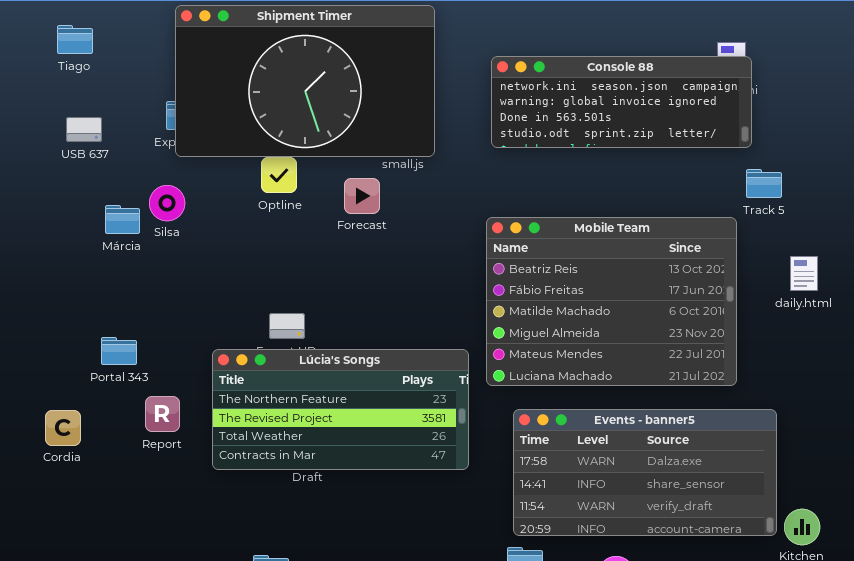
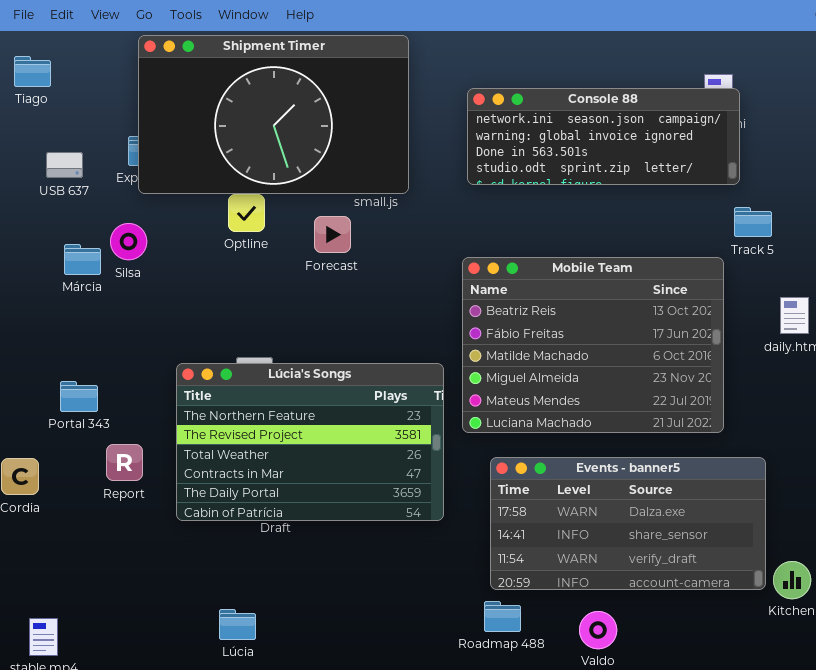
USB 637: [66,117,102,142] -> [46,152,83,178], moved
Lúcia's Songs: [212,349,469,470] -> [176,363,444,521], resized

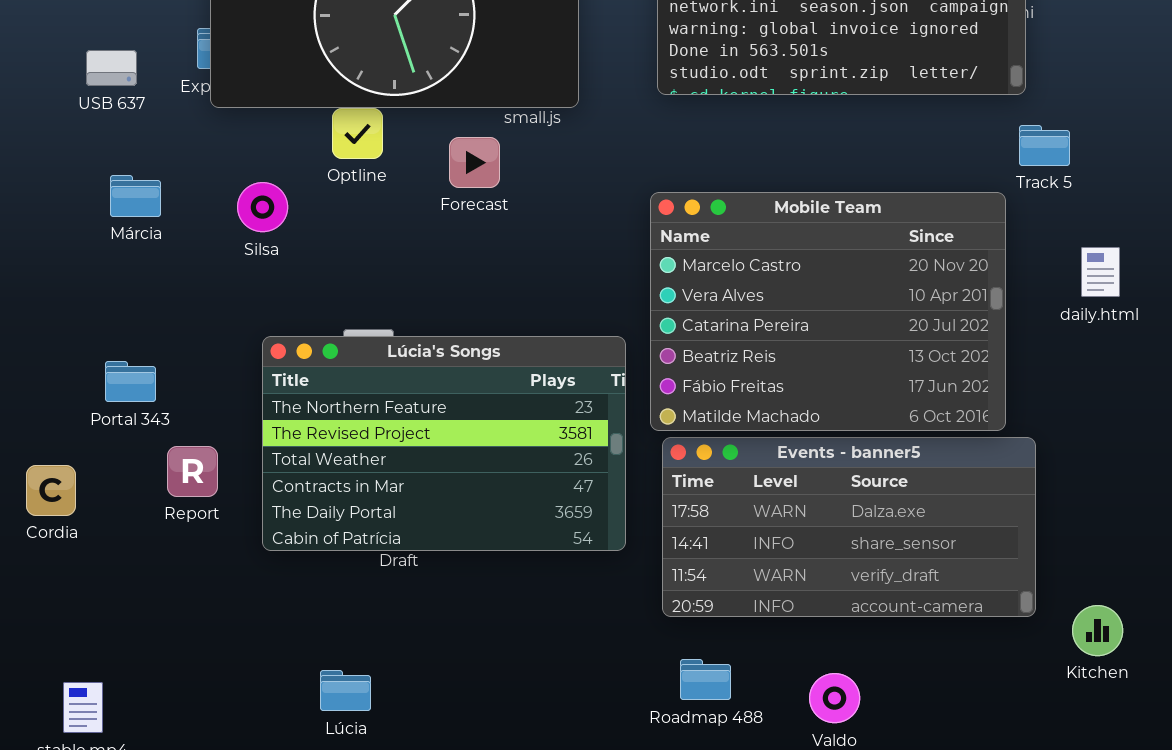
Silsa: [110,223,147,260] -> [237,182,288,232], moved
Mobile Team: [462,257,724,433] -> [650,192,1006,431], scrolled up 3 rows
Events - banner5: [490,457,766,590] -> [662,437,1036,617], moved

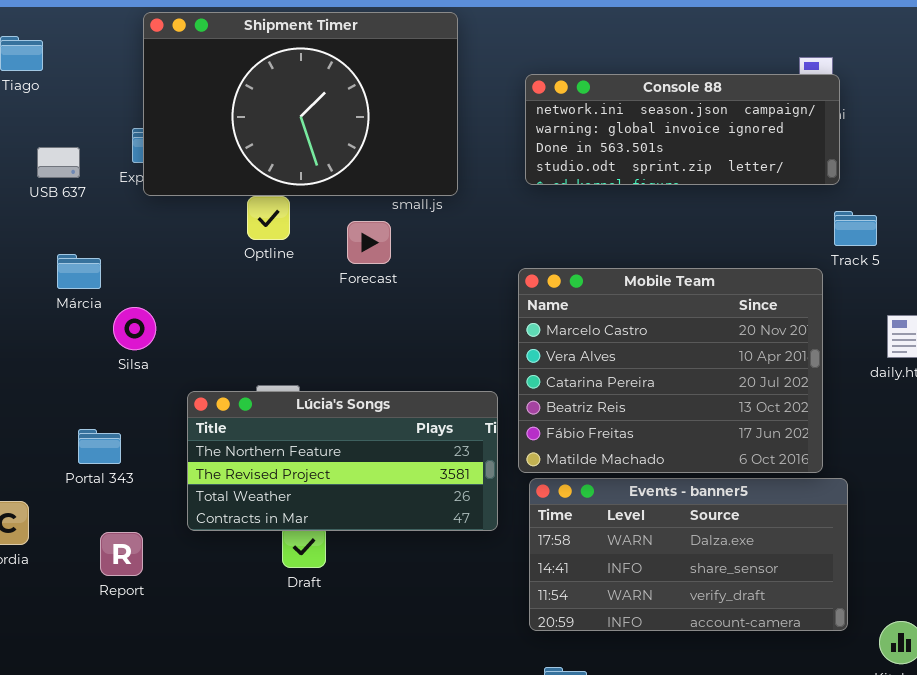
Silsa: [237,182,288,232] -> [113,307,156,350], moved
Lúcia's Songs: [262,336,626,551] -> [187,391,498,531], resized
Portal 343: [105,361,156,402] -> [78,429,121,464], moved
Report: [167,446,218,497] -> [100,532,143,576], moved

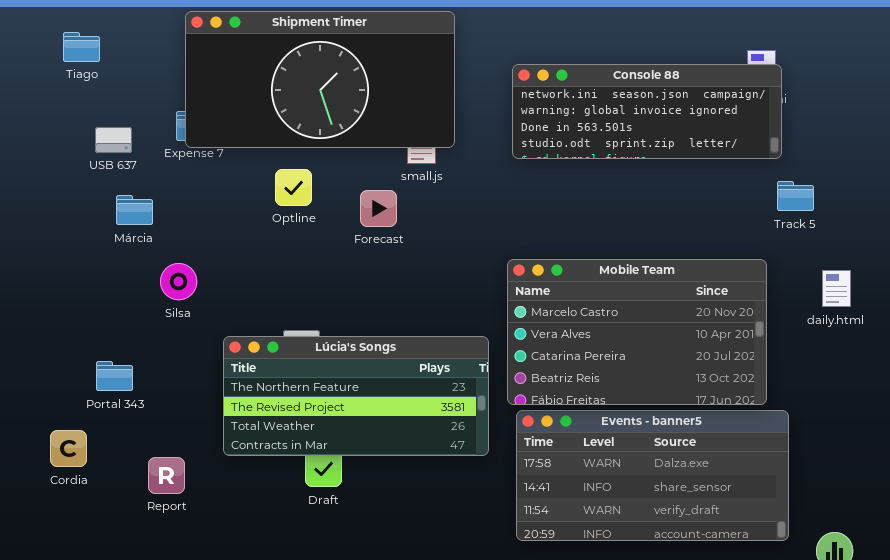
Shipment Timer: [143,12,458,196] -> [185,11,455,148], resized
Márcia: [57,254,101,289] -> [116,195,153,225], moved
Mobile Team: [518,268,823,473] -> [507,259,767,405], resized
Portal 343: [78,429,121,464] -> [96,361,133,391], moved

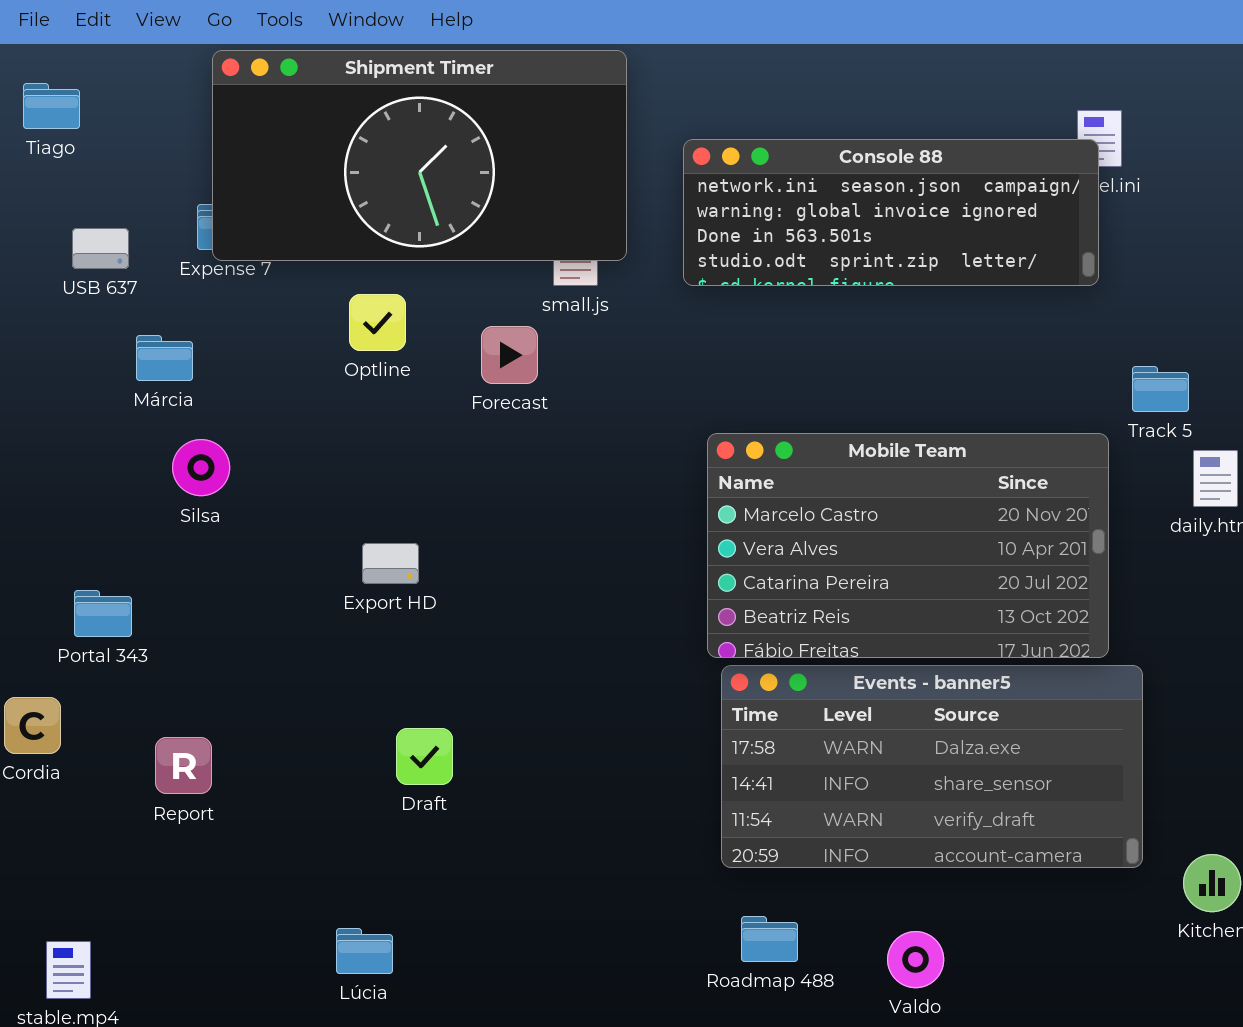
Console 88: [512,64,782,159] -> [683,139,1099,286], moved
Track 5: [777,181,814,211] -> [1132,366,1189,412], moved
Márcia: [116,195,153,225] -> [136,335,193,381], moved
Lúcia's Songs: [223,336,489,456] -> none, closed

